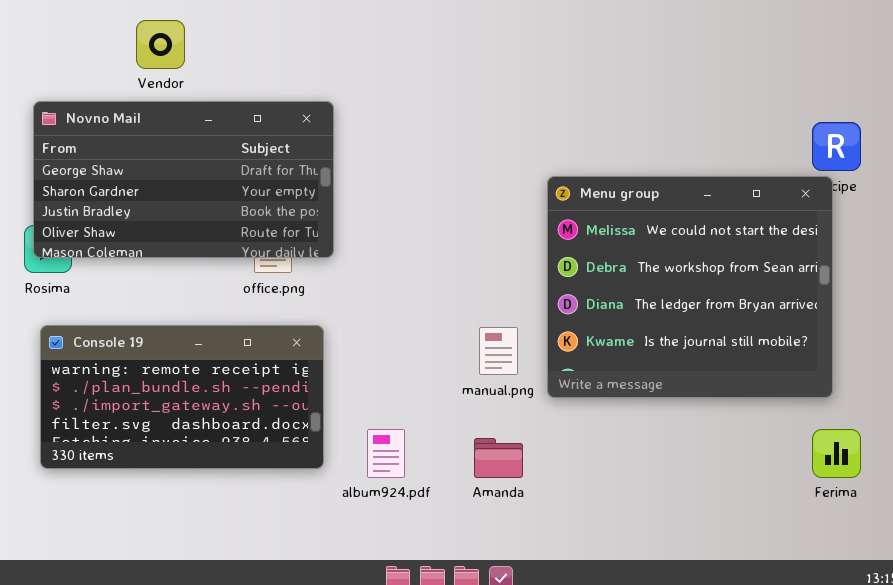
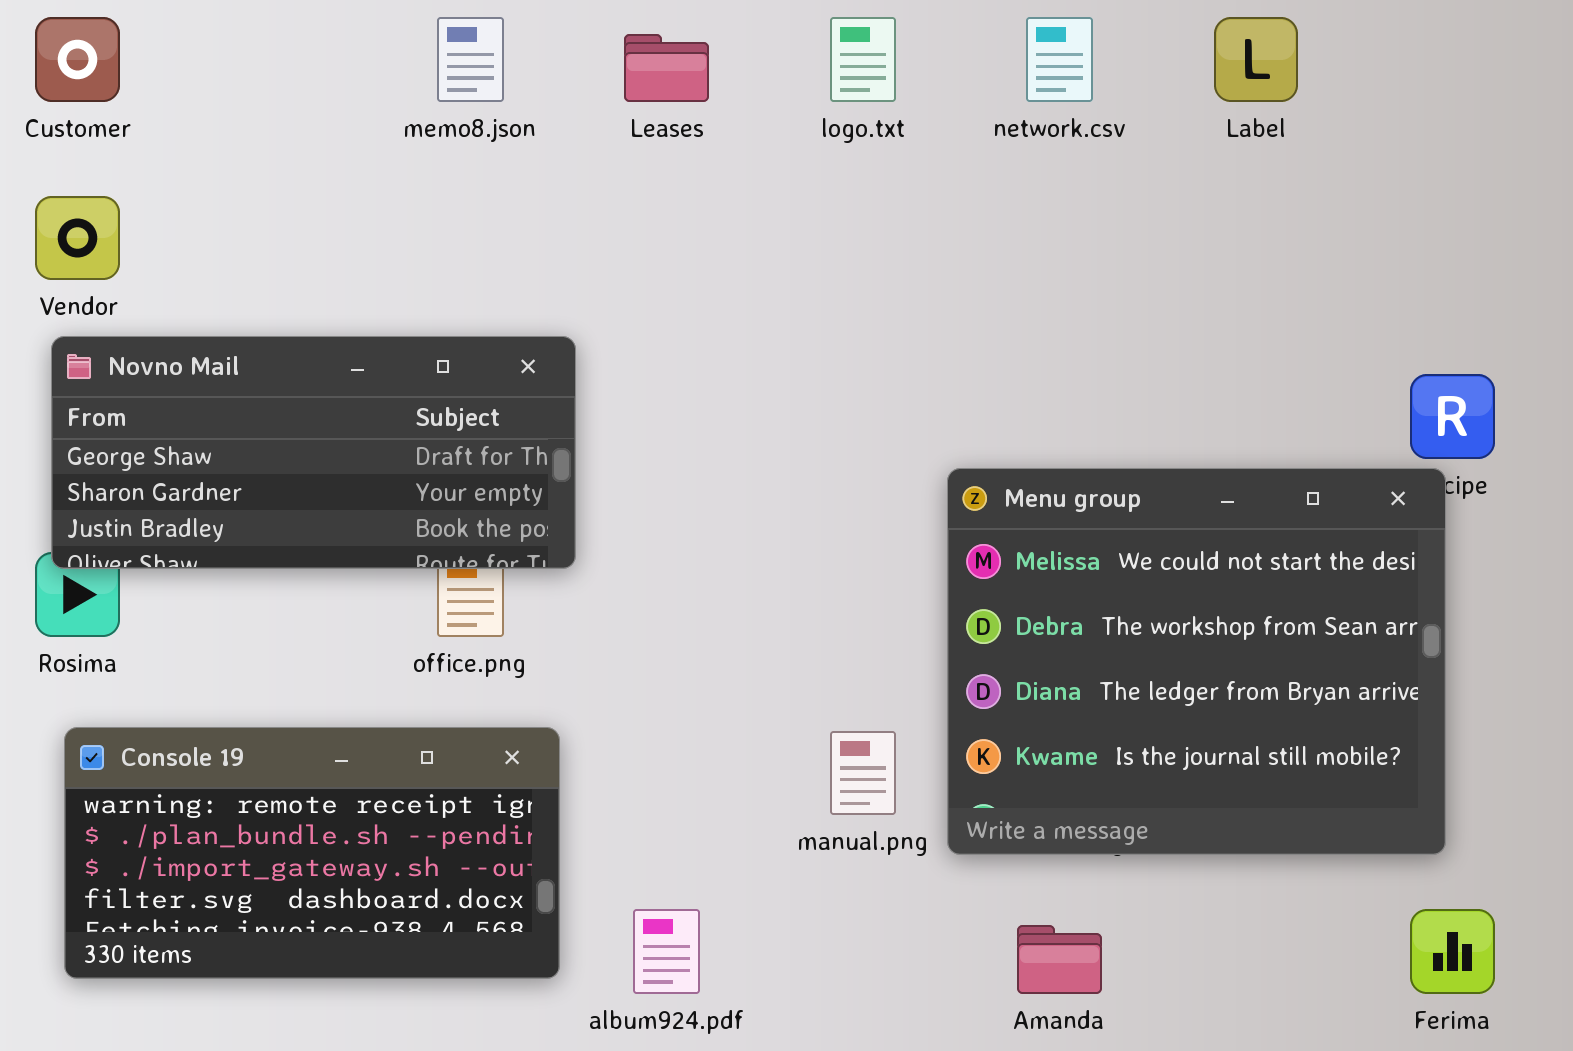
Vendor: [136,20,185,69] -> [35,196,120,280], moved
Novno Mail: [33,101,334,258] -> [51,336,576,569], resized
Amanda: [474,438,523,478] -> [1017,925,1102,994], moved

